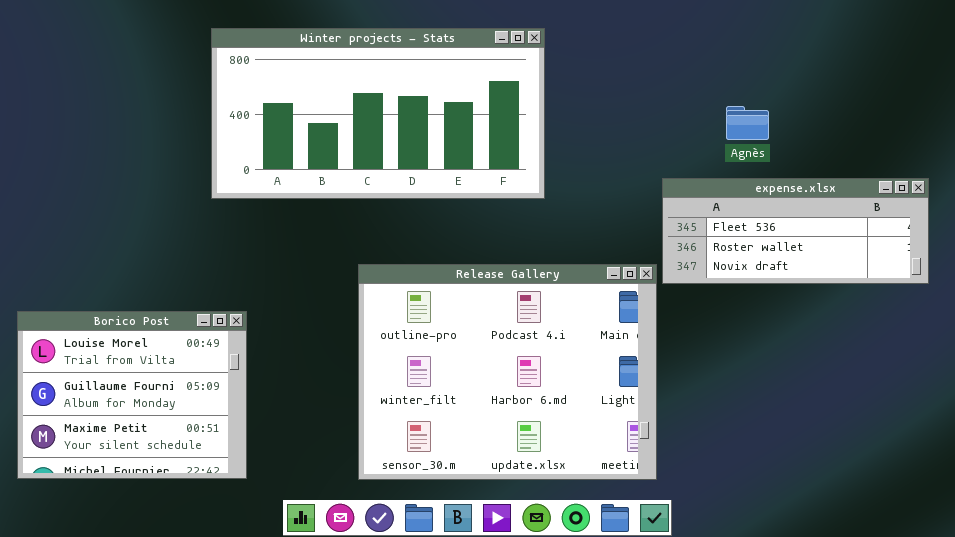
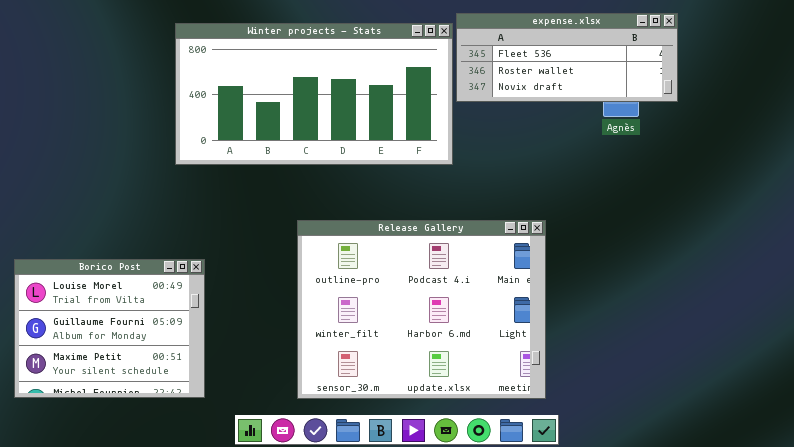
expense.xlsx: [662,178,929,284] -> [456,13,678,102], moved

